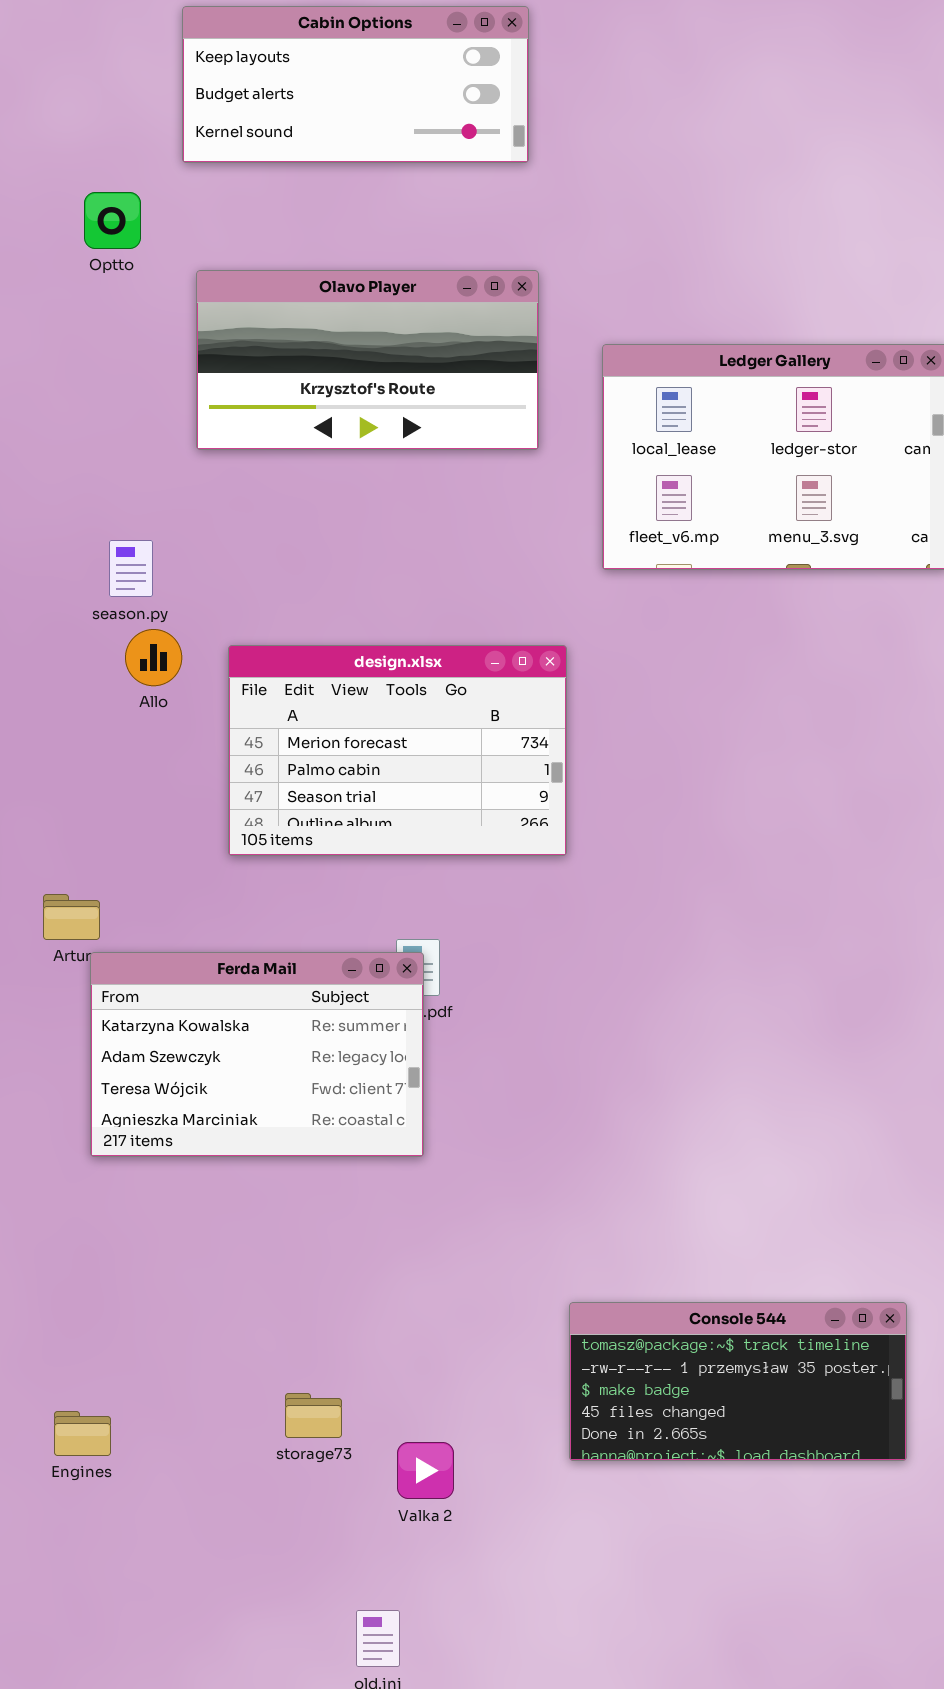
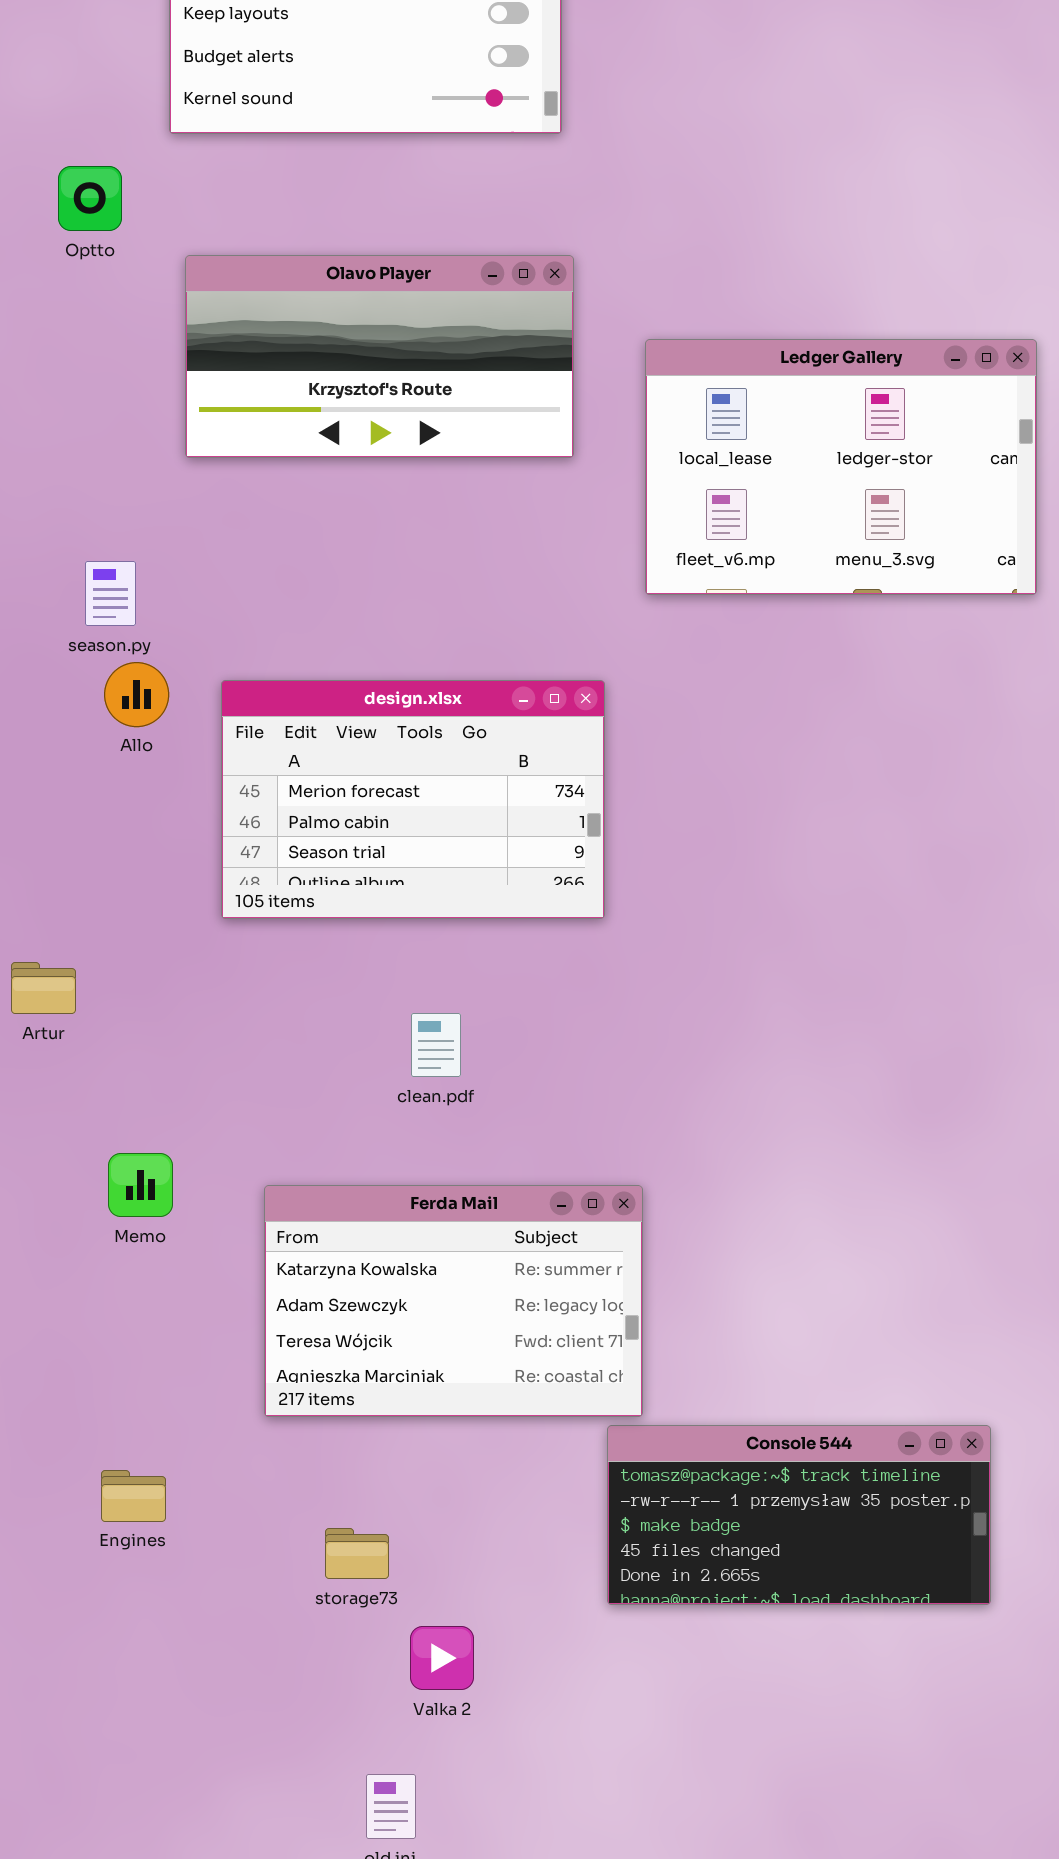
Ferda Mail: [90,952,424,1157] -> [264,1185,643,1417], moved
storage73: [285,1393,342,1438] -> [325,1528,389,1579], moved
Engines: [54,1411,111,1456] -> [101,1470,166,1522], moved
Valka 2: [397,1442,454,1499] -> [410,1626,474,1690], moved

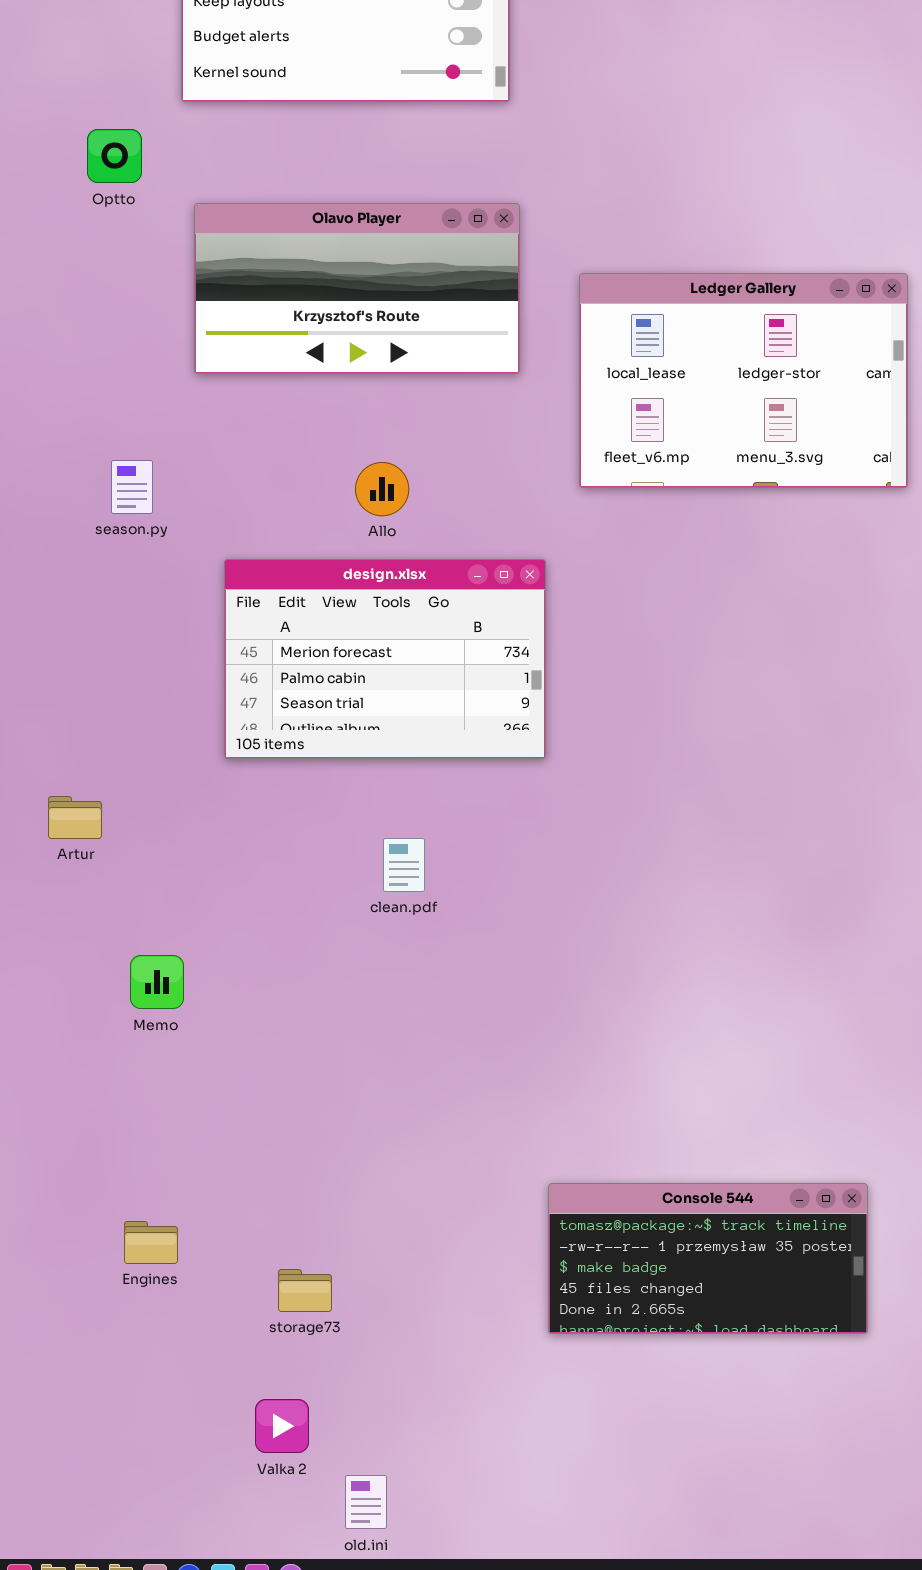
Allo: [104,662,169,727] -> [355,462,409,516], moved
Ferda Mail: [264,1185,643,1417] -> none, closed
storage73: [325,1528,389,1579] -> [278,1269,332,1312], moved
Valka 2: [410,1626,474,1690] -> [255,1399,309,1453], moved

